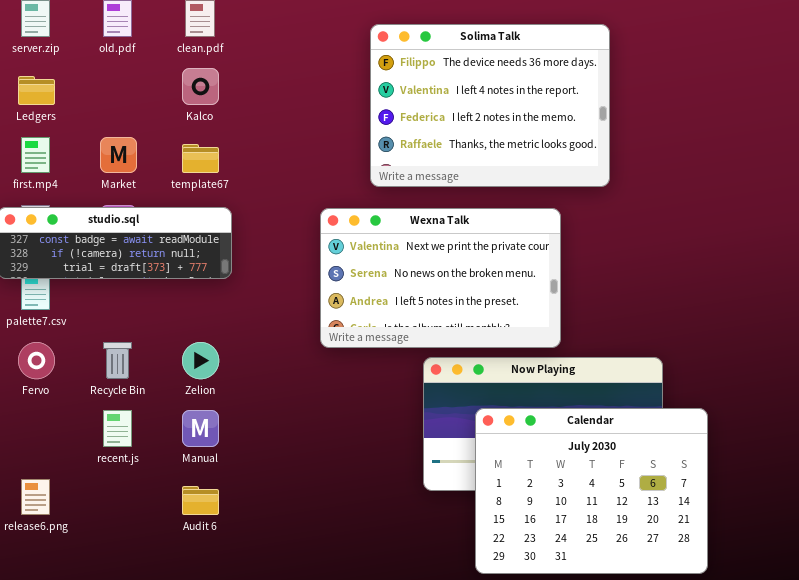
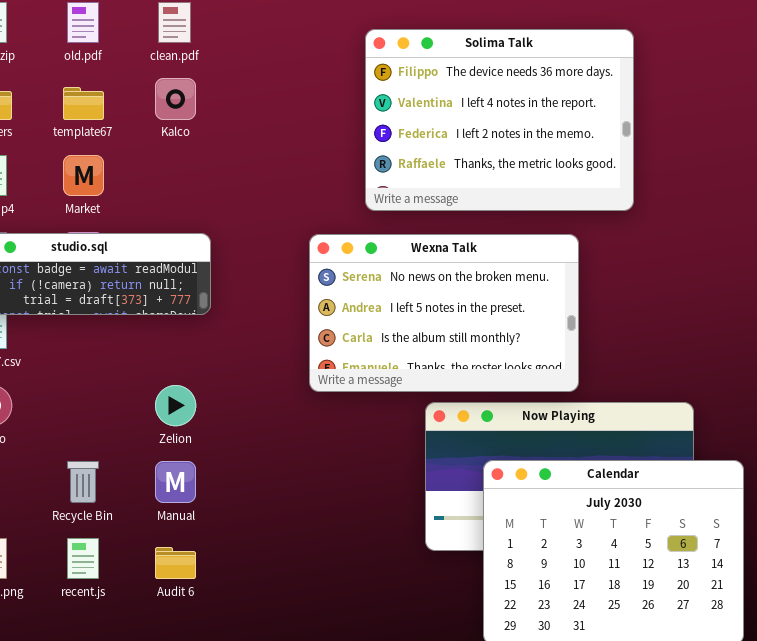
template67: [182,144,219,173] -> [63,87,104,120], moved
Wexna Talk: [320,208,561,348] -> [309,234,579,392], scrolled down 1 row
Recycle Bin: [103,342,132,379] -> [67,461,99,503], moved
recent.js: [103,410,132,447] -> [67,538,99,579], moved

